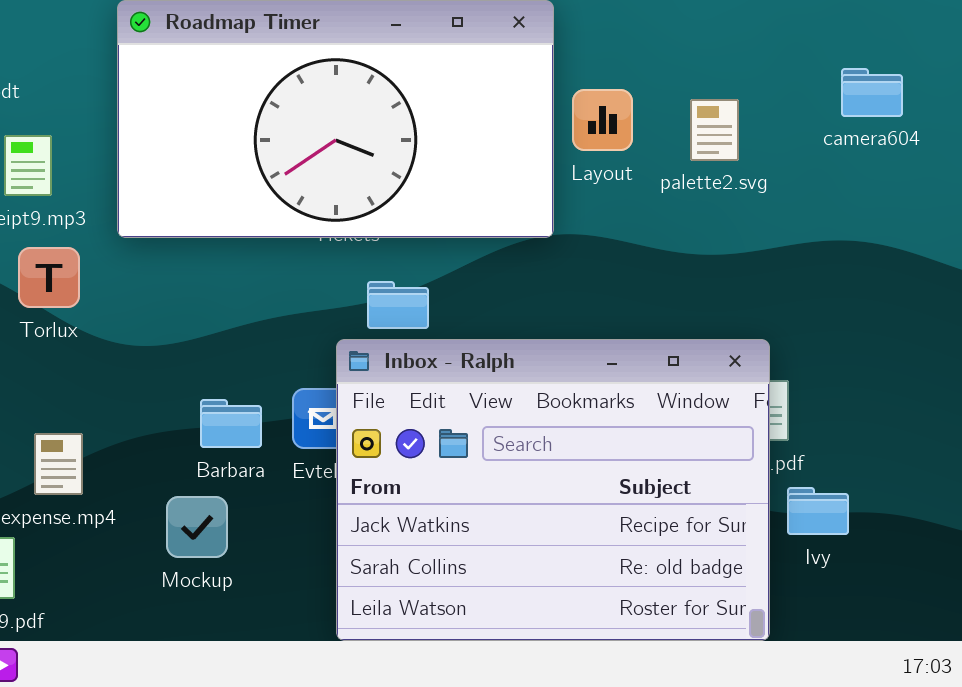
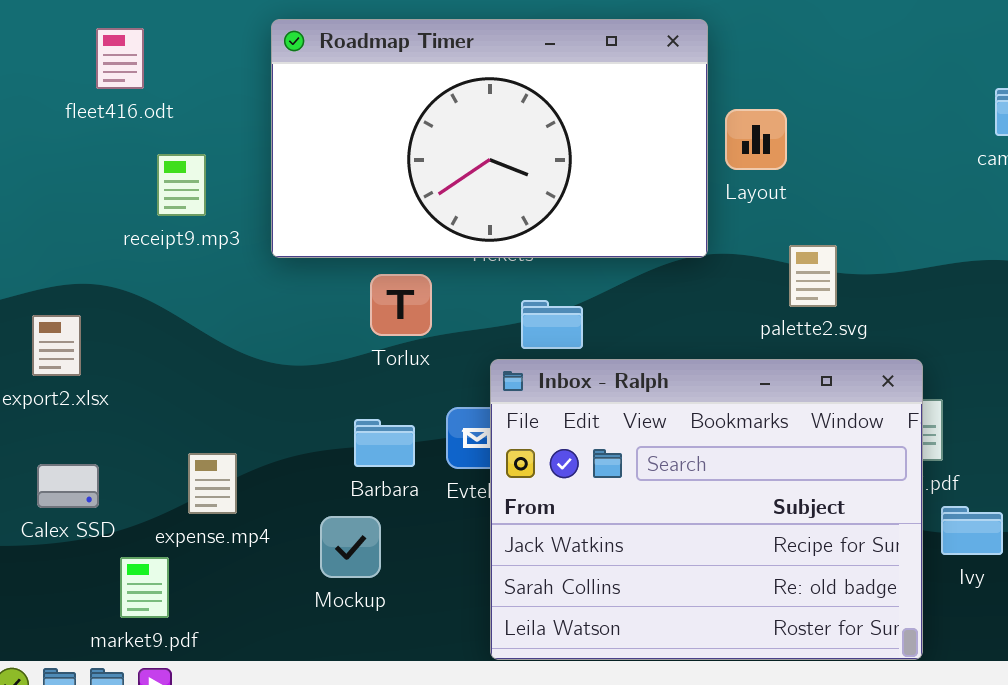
palette2.svg: [690,99,739,161] -> [789,245,837,307], moved
Torlux: [18,247,80,308] -> [370,274,432,336], moved

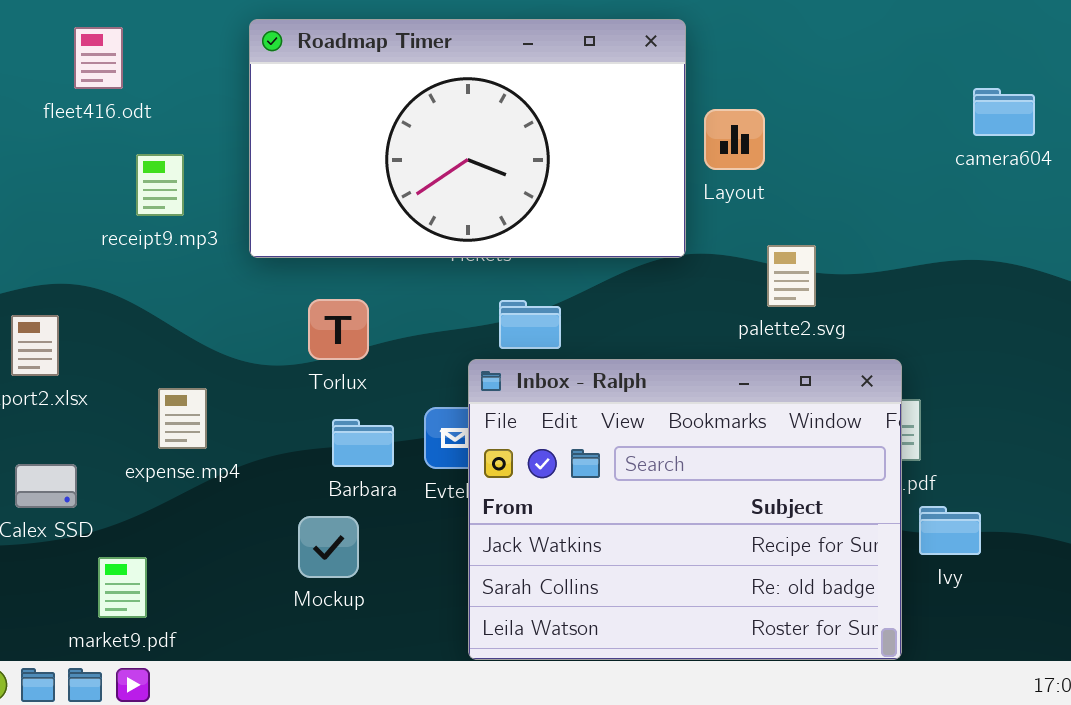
Torlux: [370,274,432,336] -> [308,299,369,360], moved
expense.mp4: [188,453,237,514] -> [158,388,207,449], moved

